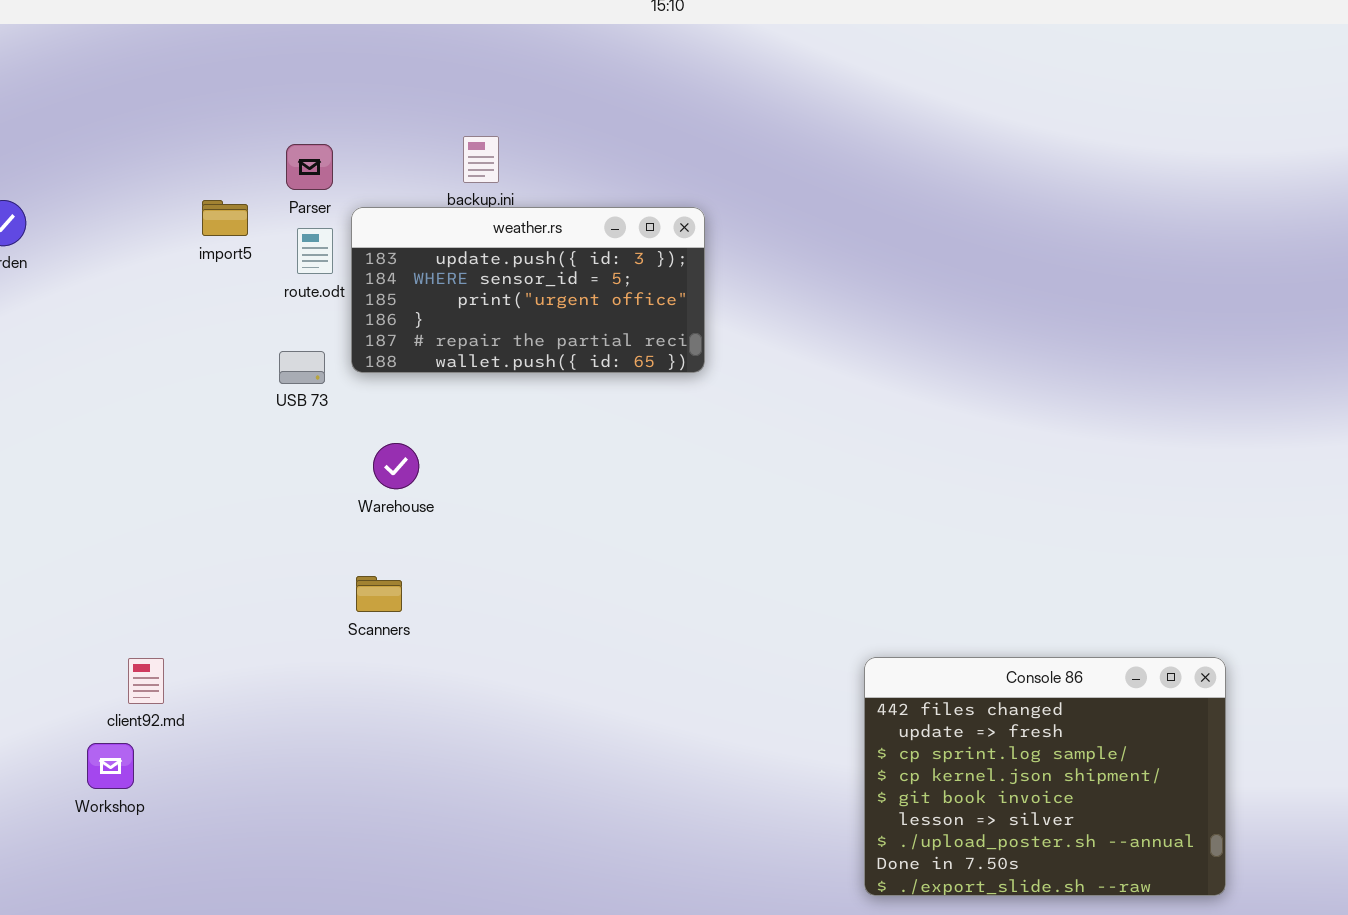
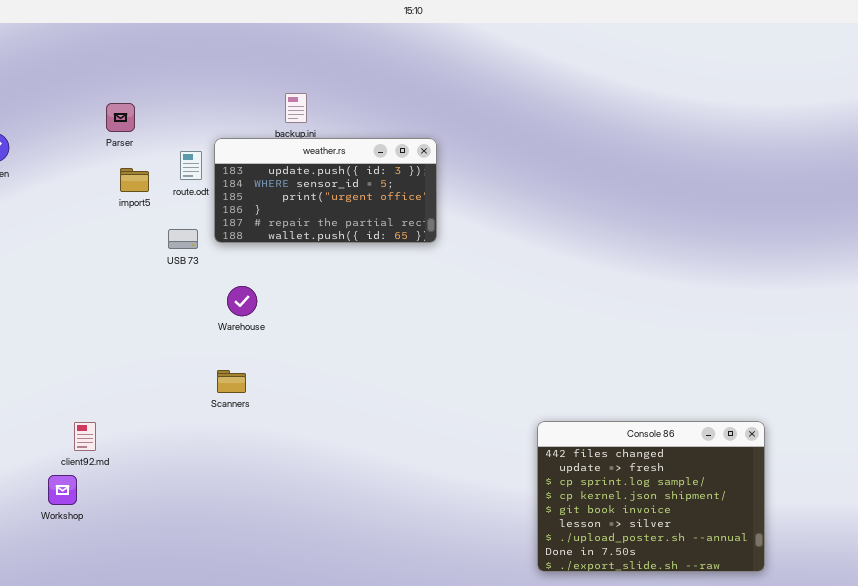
Parser: [286,144,333,190] -> [106,103,135,132], moved
import5: [202,200,248,236] -> [120,168,149,192], moved

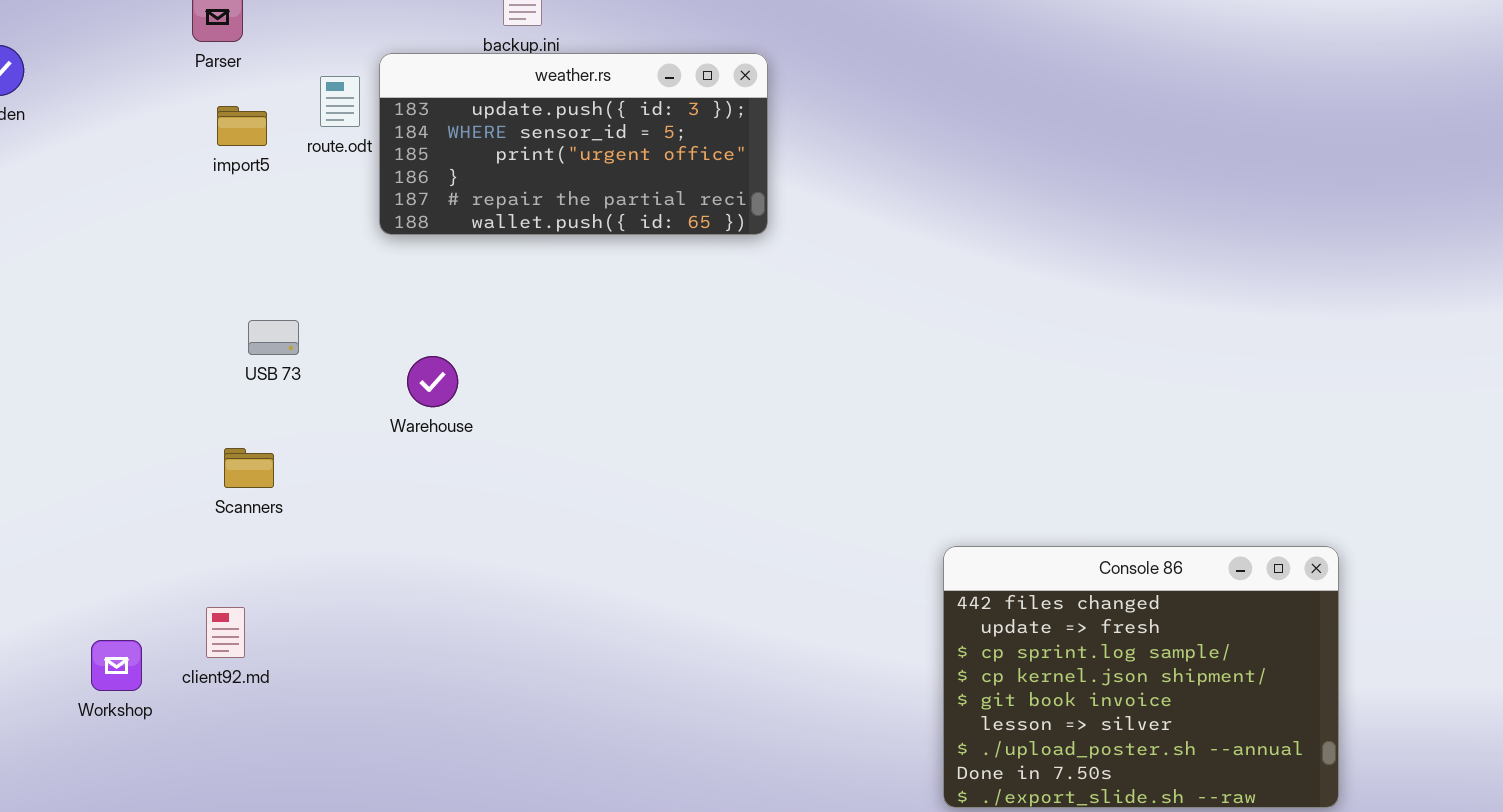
USB 73: [168,229,198,249] -> [248,320,299,355], moved
Warehouse: [227,286,257,316] -> [407,356,458,407], moved
Scanners: [217,370,246,393] -> [224,448,274,488], moved
client92.md: [74,422,96,451] -> [206,607,245,658], moved

